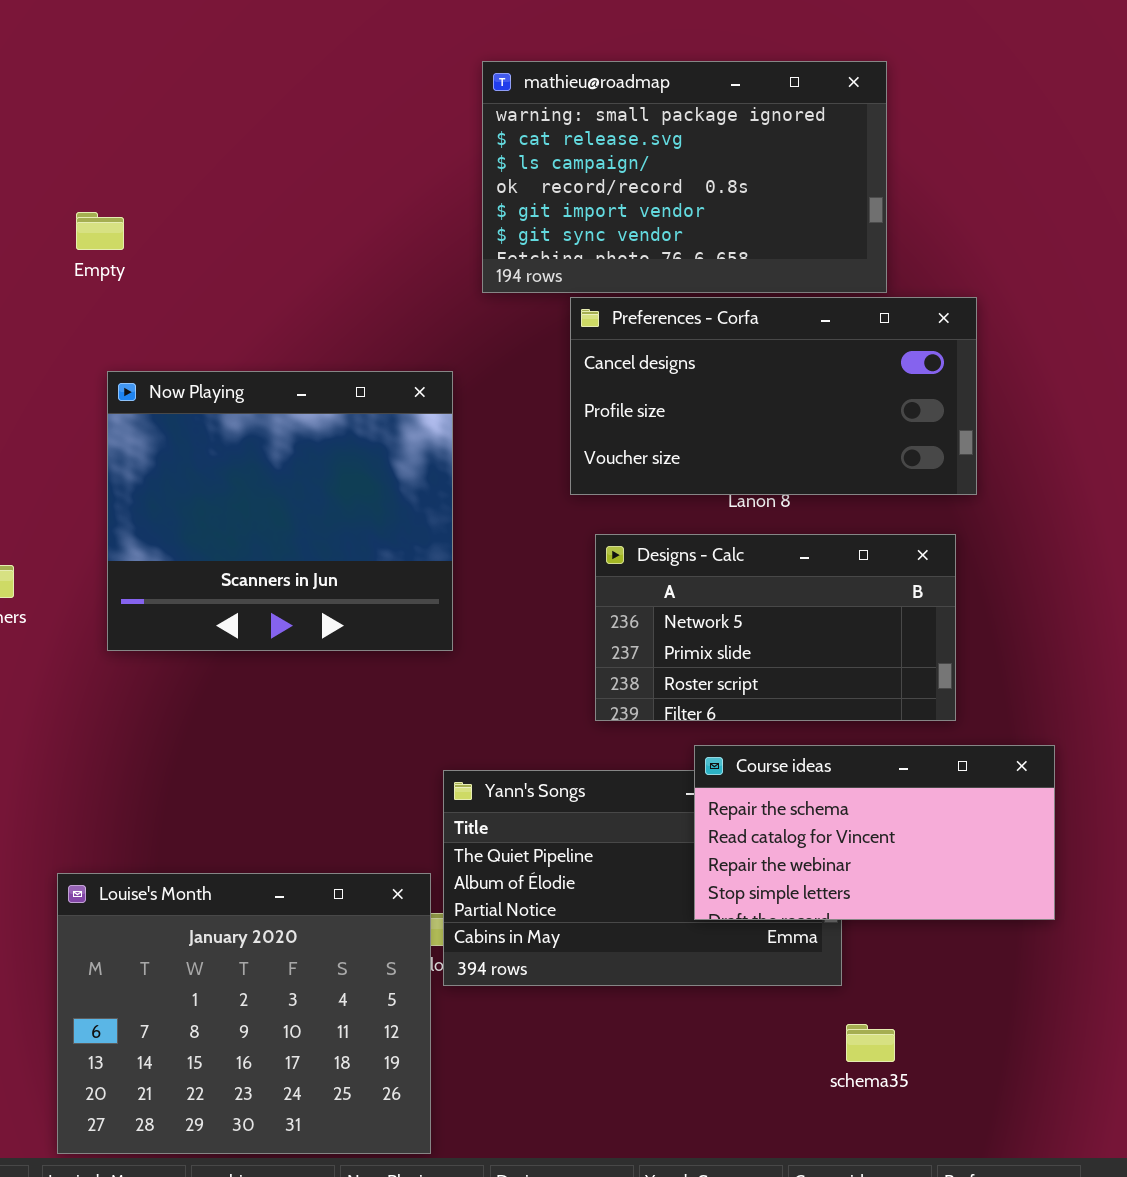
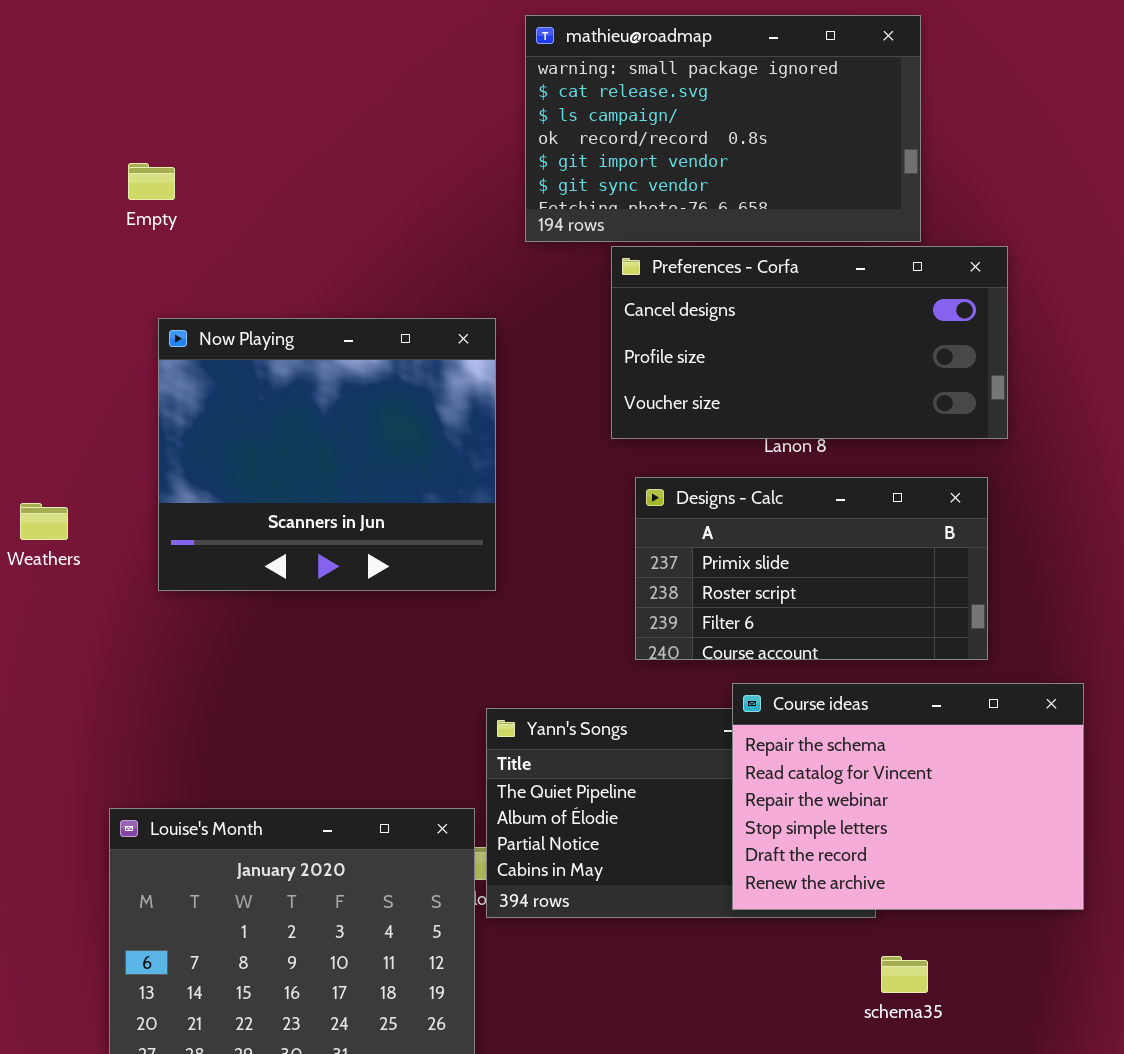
Designs - Calc: [595,534,956,721] -> [635,477,988,660], scrolled down 1 row
Course ideas: [694,745,1055,920] -> [732,683,1084,910], resized

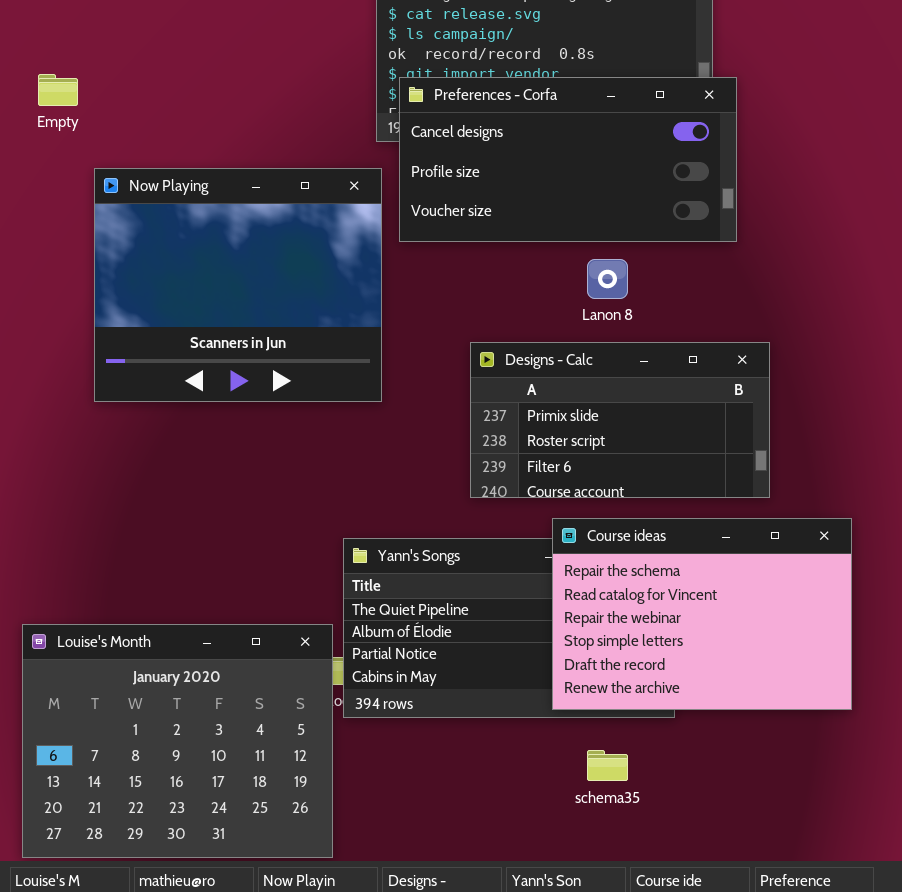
Preferences - Corfa: [611,246,1008,439] -> [399,77,737,242], moved
Now Playing: [158,318,496,591] -> [94,168,382,402], moved
schema35: [881,956,928,993] -> [587,750,628,781], moved

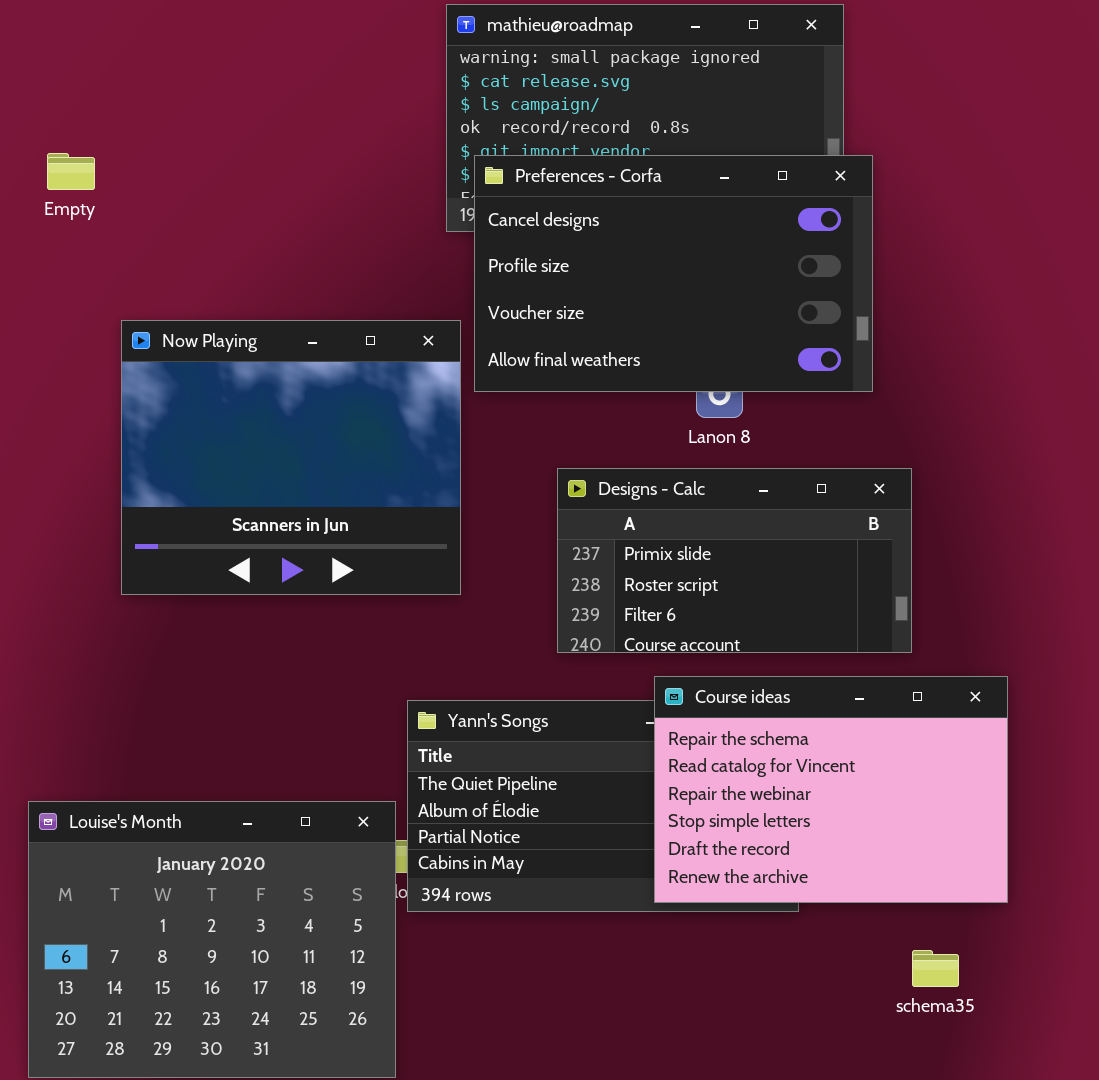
Preferences - Corfa: [399,77,737,242] -> [474,155,873,392], resized
Now Playing: [94,168,382,402] -> [121,320,461,595], moved
schema35: [587,750,628,781] -> [912,950,959,987], moved

